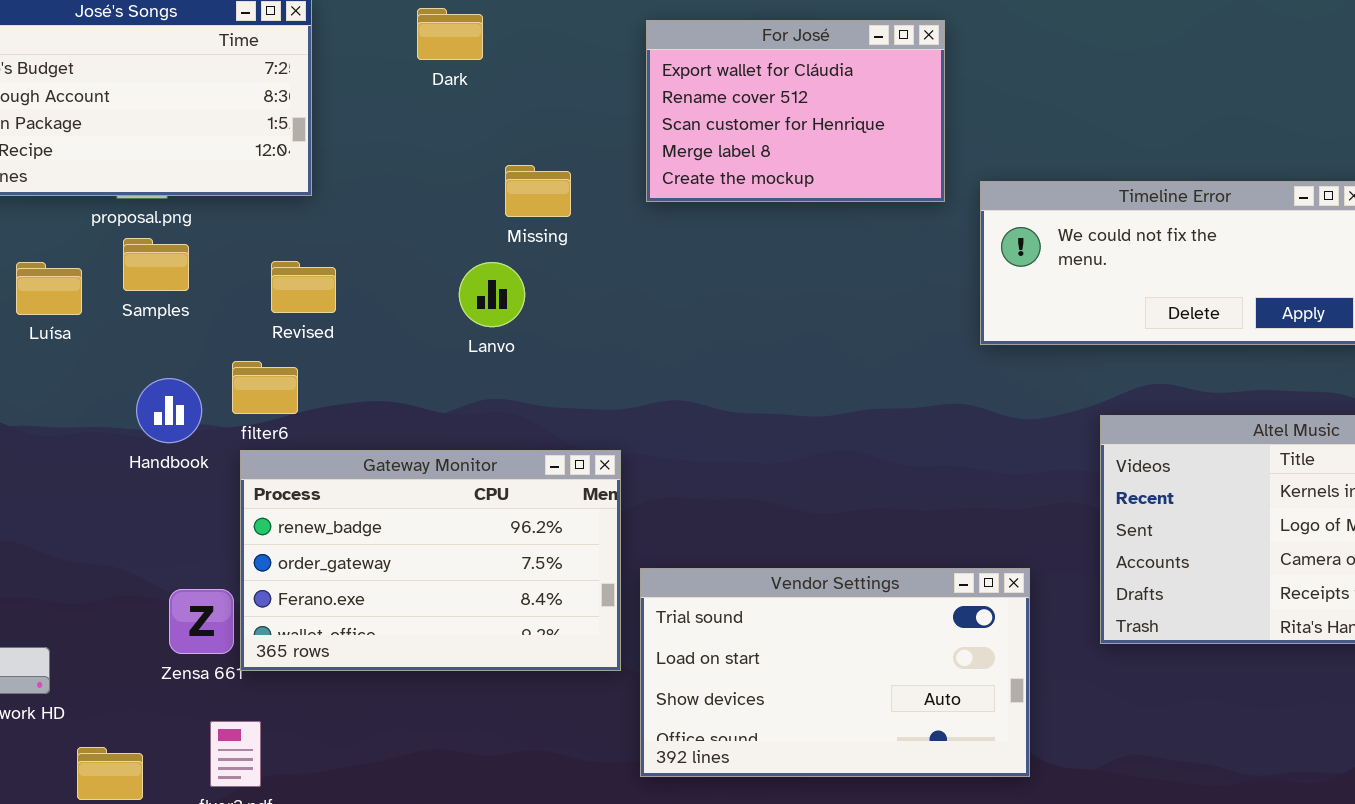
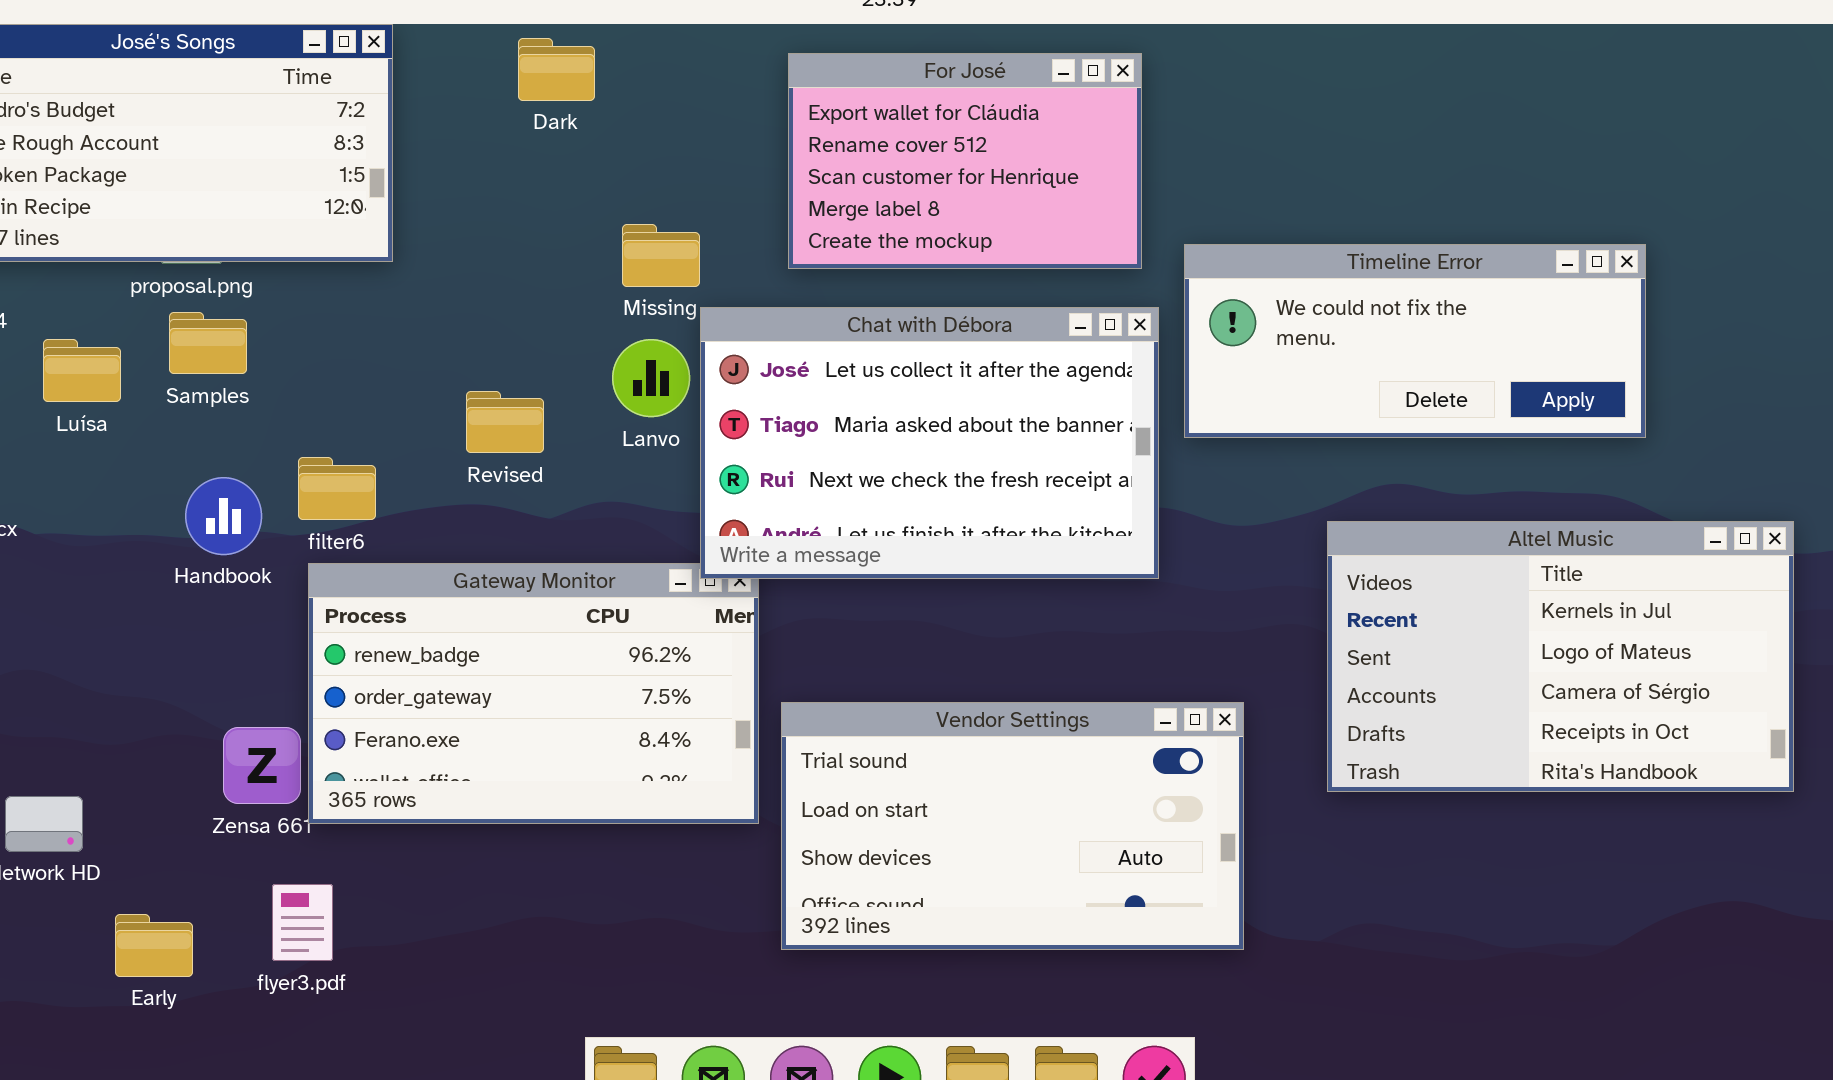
Chat with Débora: none -> [700,307,1159,579], opened
Revised: [271,261,336,313] -> [466,391,544,453], moved
Lanvo: [459,262,525,327] -> [612,339,690,417], moved

